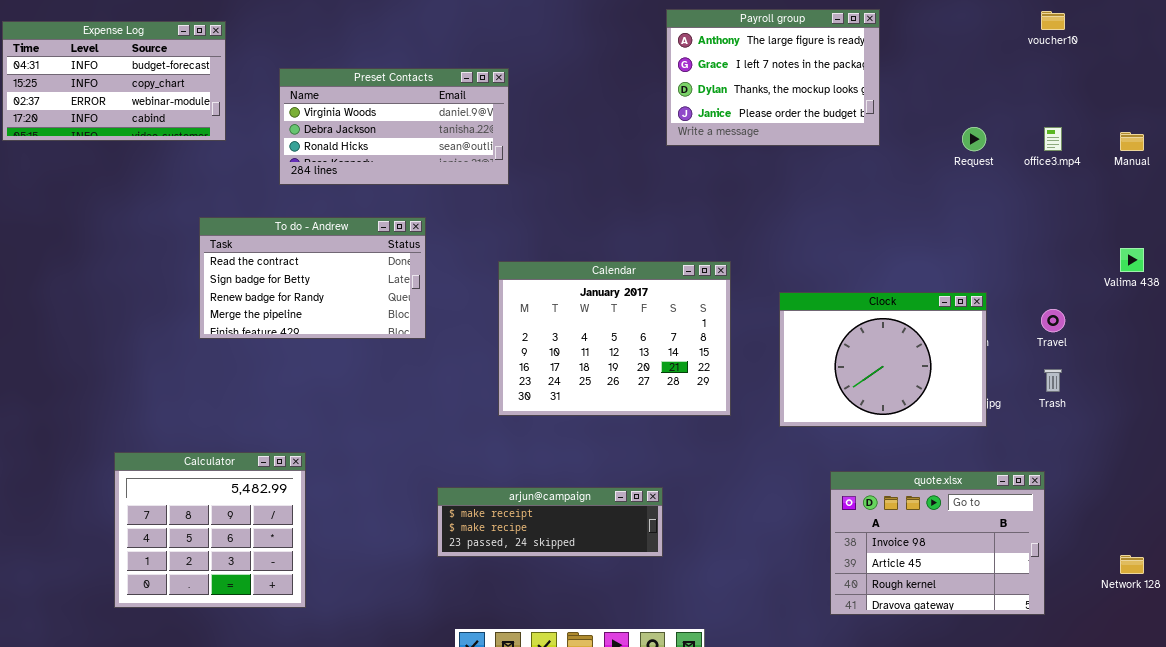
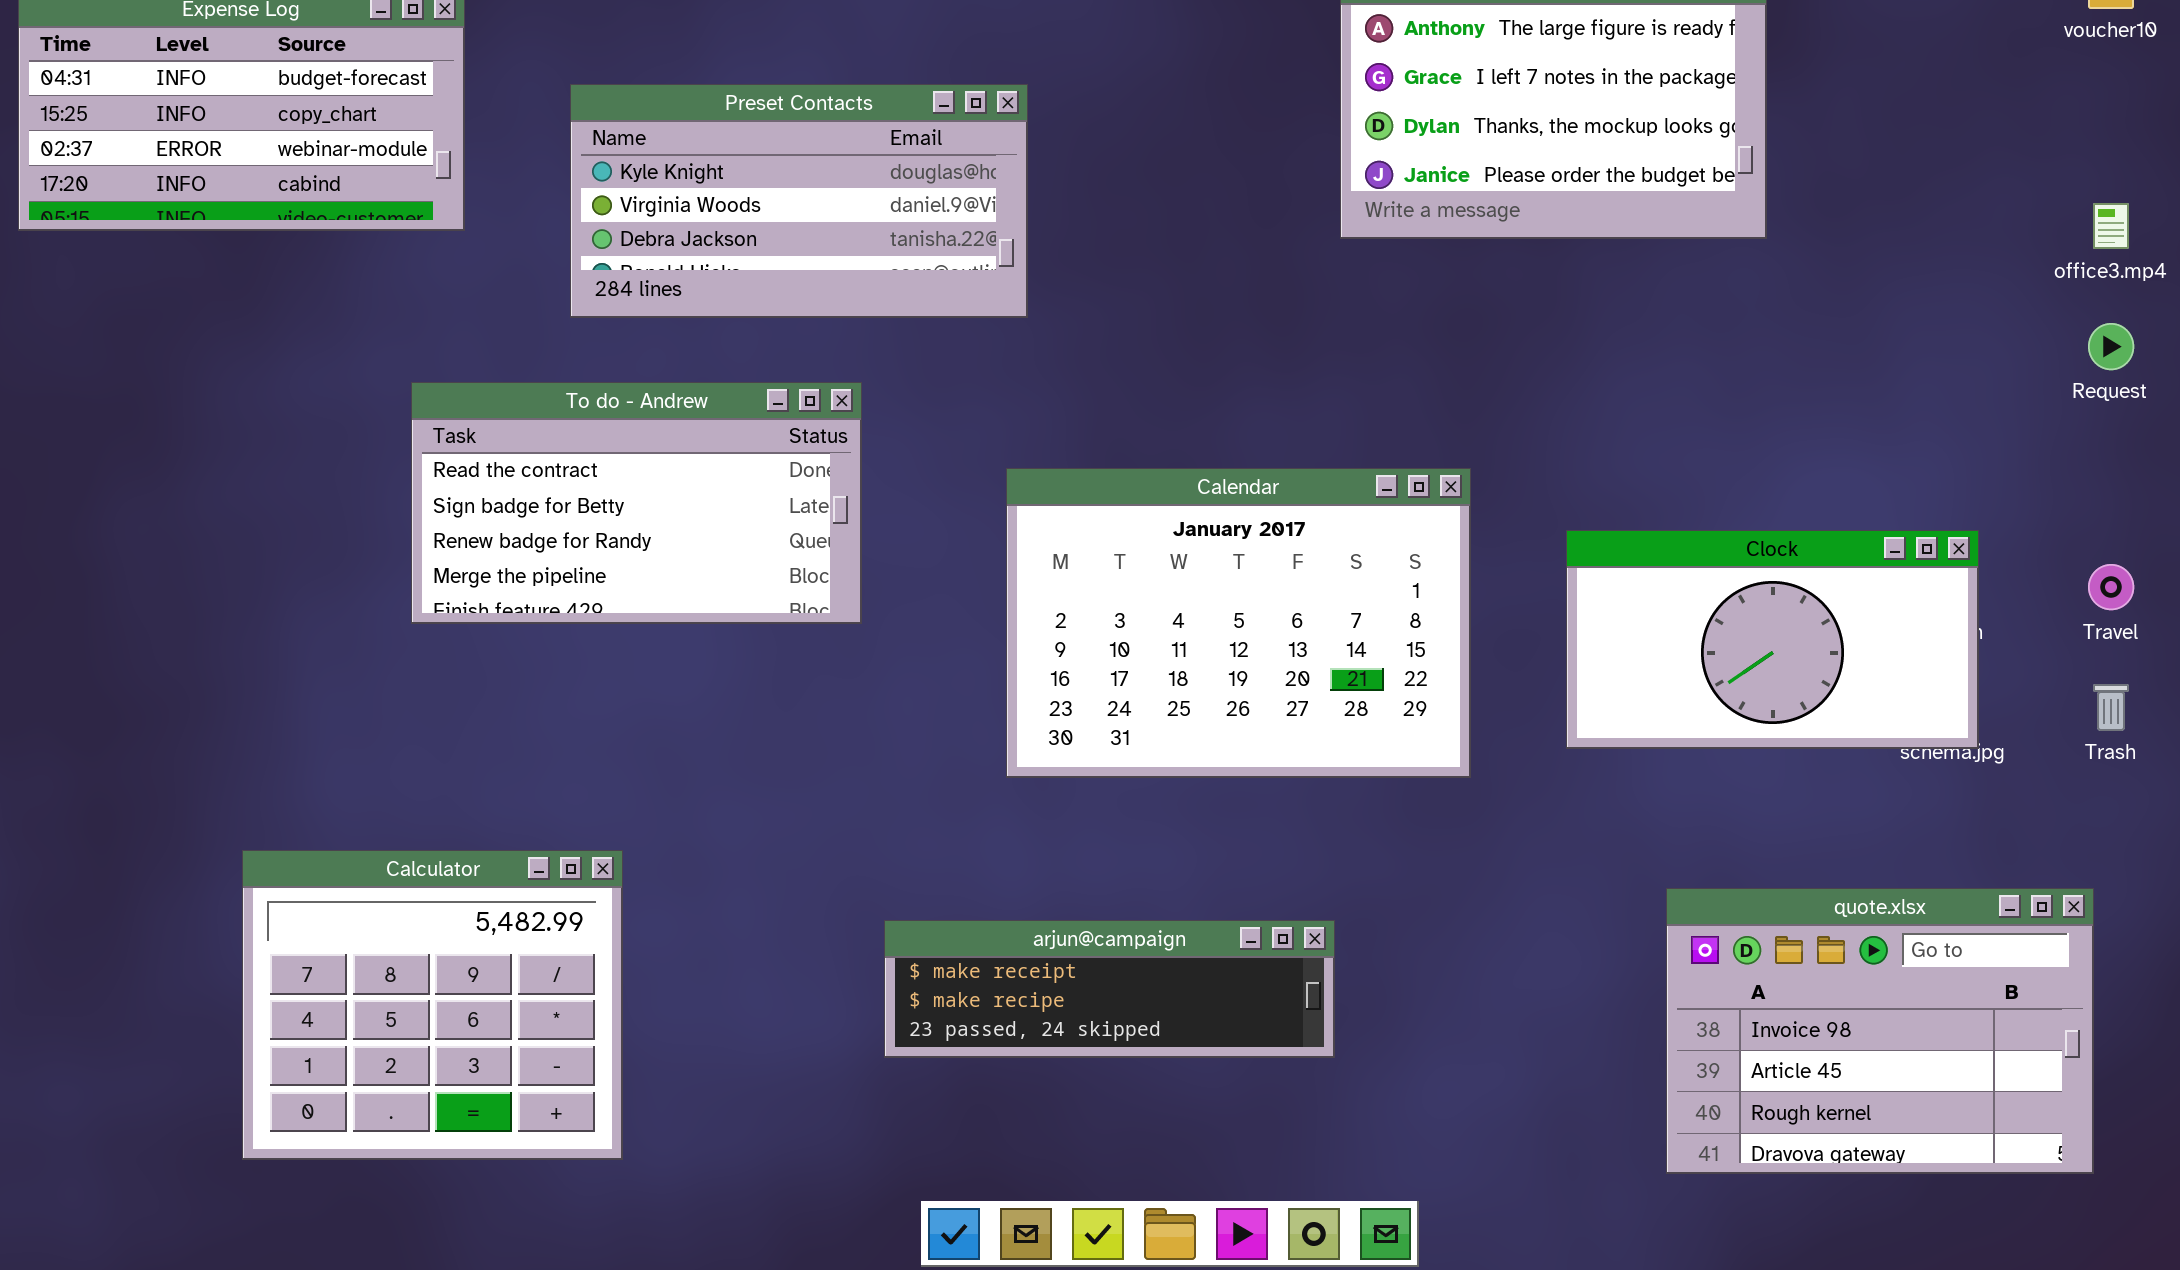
Preset Contacts: [279,68,509,185] -> [570,84,1028,318], scrolled up 1 row
Request: [962,127,986,151] -> [2088,323,2134,370], moved
Clock: [779,292,987,427] -> [1566,530,1979,749], resized

